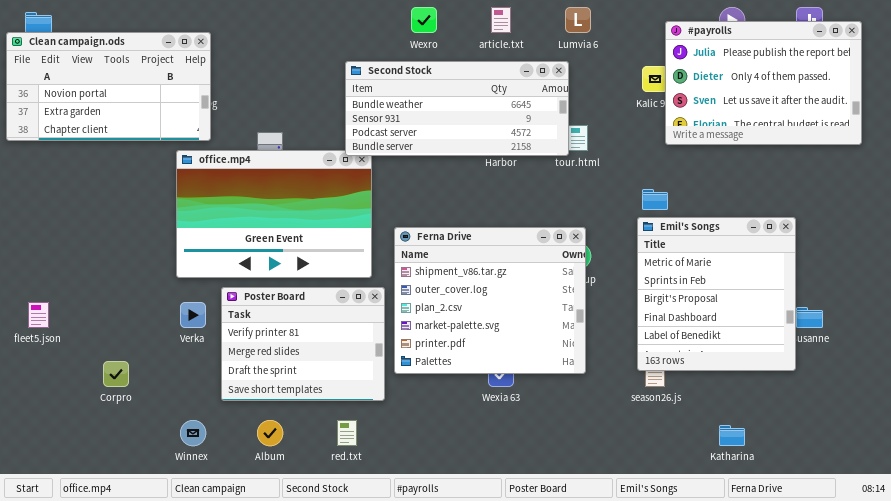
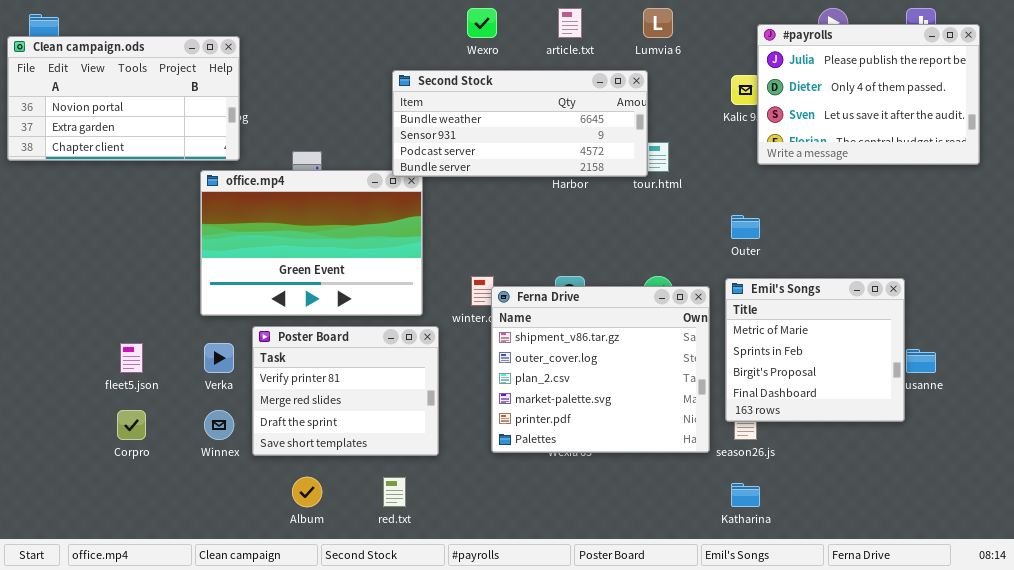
Emil's Songs: [637,217,796,371] -> [725,278,905,422], resized
Ferna Drive: [394,227,586,374] -> [491,286,710,453], moved
fleet5.json: [28,302,49,328] -> [120,343,143,373], moved
Winnex: [180,420,206,446] -> [204,410,234,440], moved
Katharina: [719,425,745,446] -> [731,483,760,507], moved

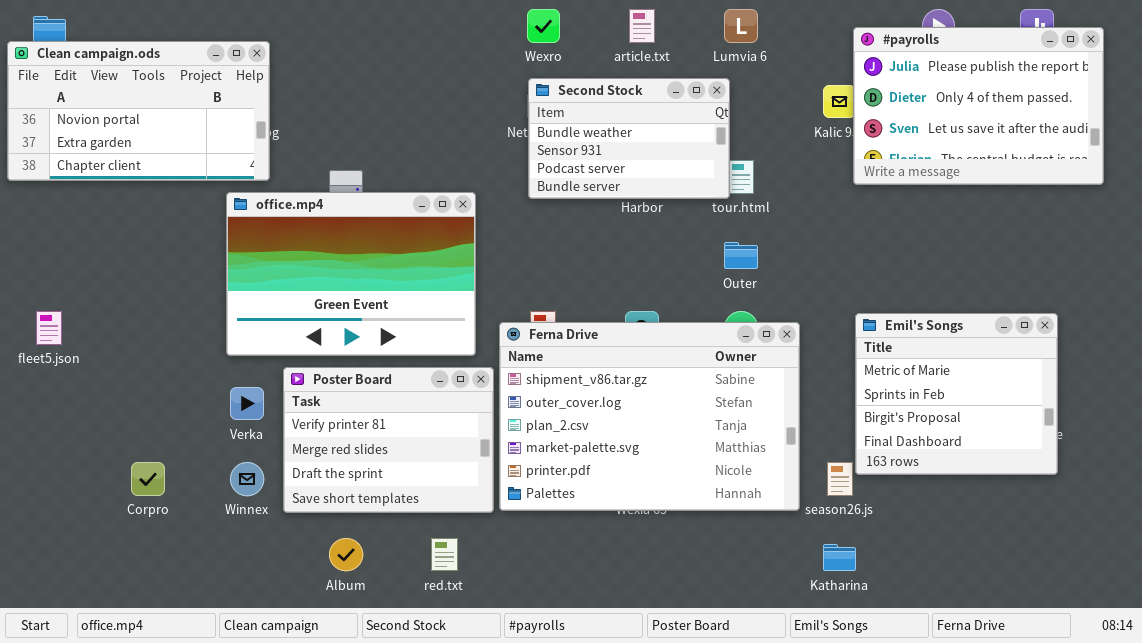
Second Stock: [392,70,648,177] -> [528,78,730,199], resized
Outer: [731,215,760,239] -> [724,242,758,269], moved
Emil's Songs: [725,278,905,422] -> [855,313,1058,475], moved
Ferna Drive: [491,286,710,453] -> [499,322,800,511], resized
fleet5.json: [120,343,143,373] -> [36,311,62,345], moved

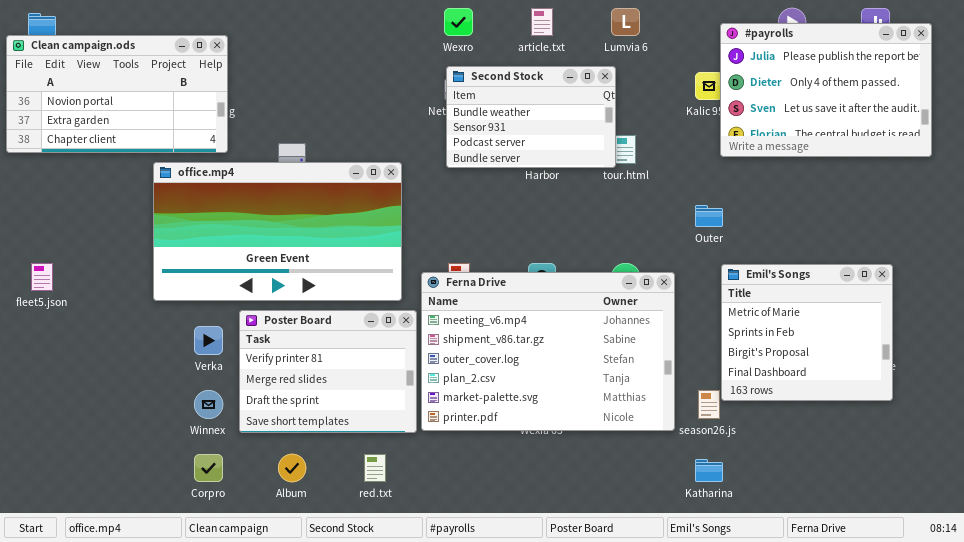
office.mp4: [226,192,476,356] -> [153,162,402,301], resized
Outer: [724,242,758,269] -> [695,205,723,227], moved
Ferna Drive: [499,322,800,511] -> [421,272,675,431], scrolled up 1 row
Corpro: [131,462,165,496] -> [194,454,223,482], moved

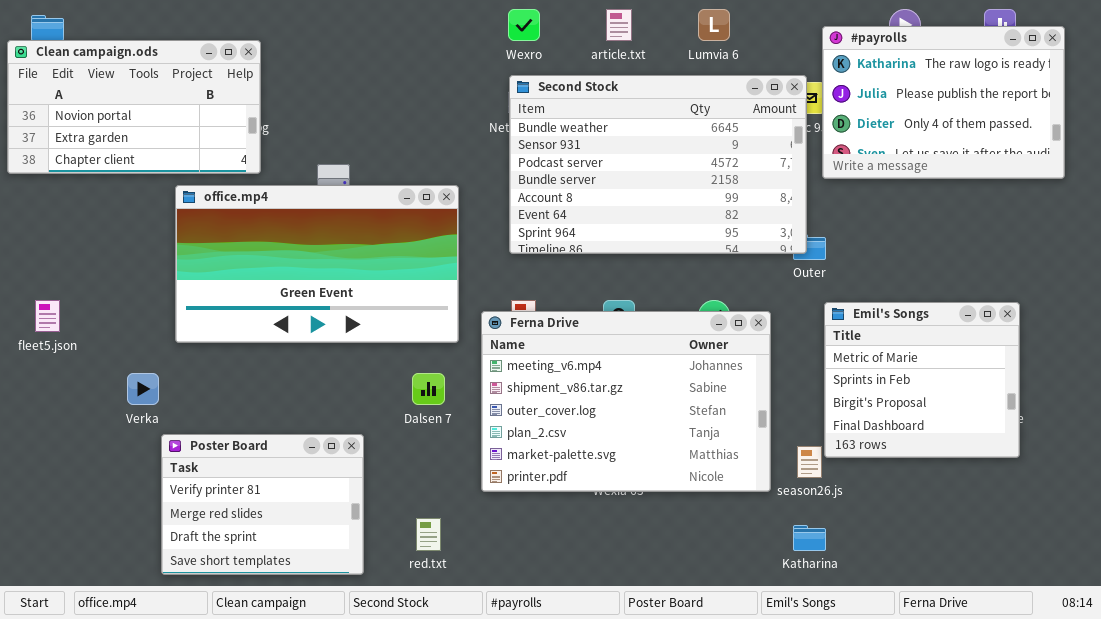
#payrolls: [720,23,932,157] -> [822,26,1065,179], scrolled up 1 row
Second Stock: [446,66,616,168] -> [509,75,807,254], resized
Poster Board: [239,310,417,433] -> [161,434,364,575], moved
Verka: [194,326,223,355] -> [127,373,159,405], moved

